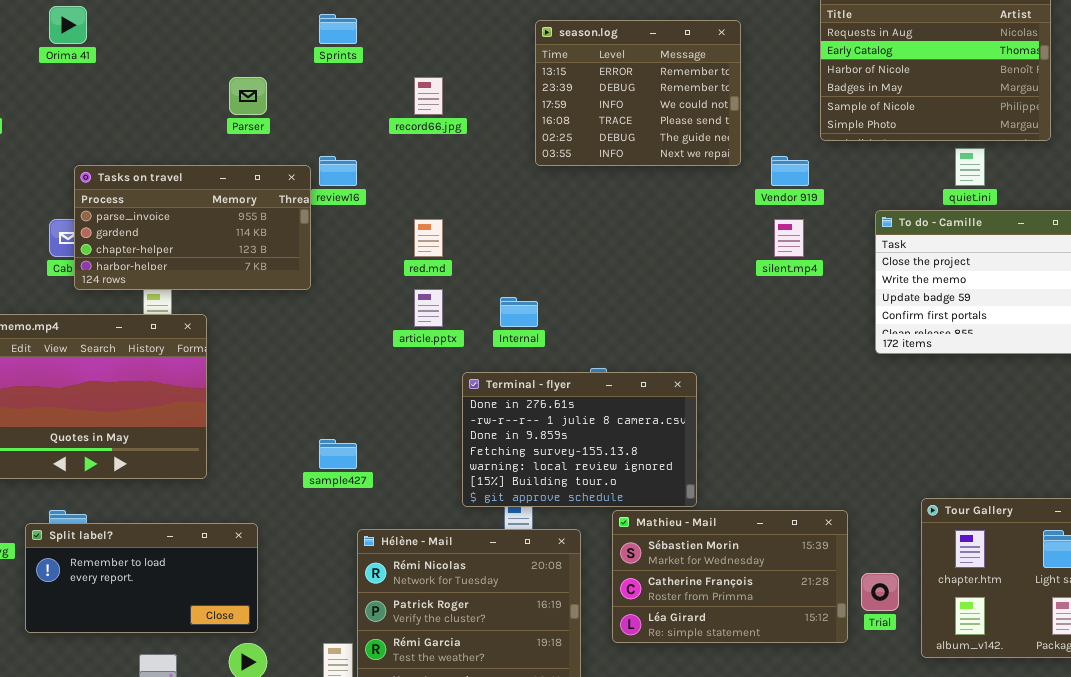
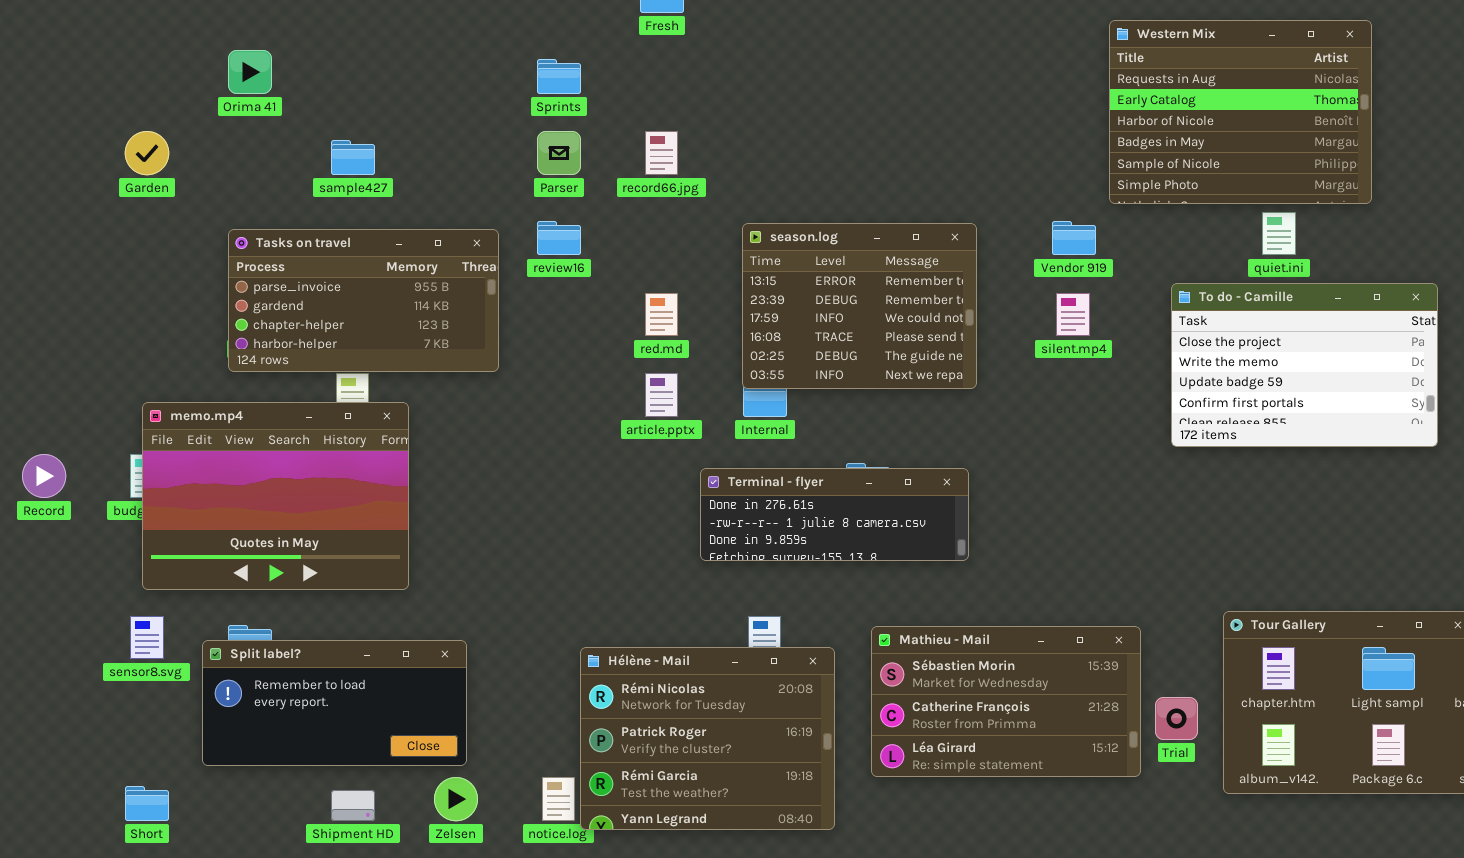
season.log: [535,20,741,166] -> [742,223,977,389], moved
Parser: [229,77,267,115] -> [537,131,581,175], moved
Tasks on travel: [74,165,311,290] -> [228,229,499,372], moved
Terminal - flyer: [462,372,697,507] -> [700,468,969,561], resized
sample427: [319,439,357,469] -> [331,140,375,175], moved

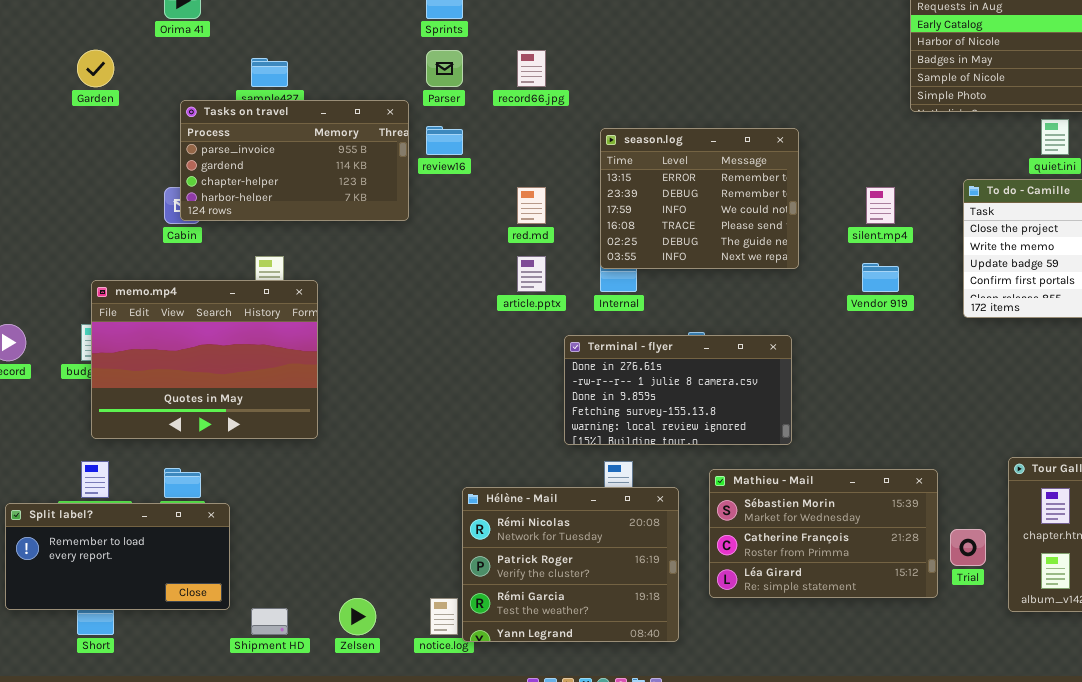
Vendor 919: [1052,221,1096,255] -> [862,263,899,292], moved
Tasks on travel: [228,229,499,372] -> [180,100,409,221], moved
Terminal - flyer: [700,468,969,561] -> [564,335,792,445], resized
Split label?: [202,640,467,766] -> [5,503,230,610], moved

